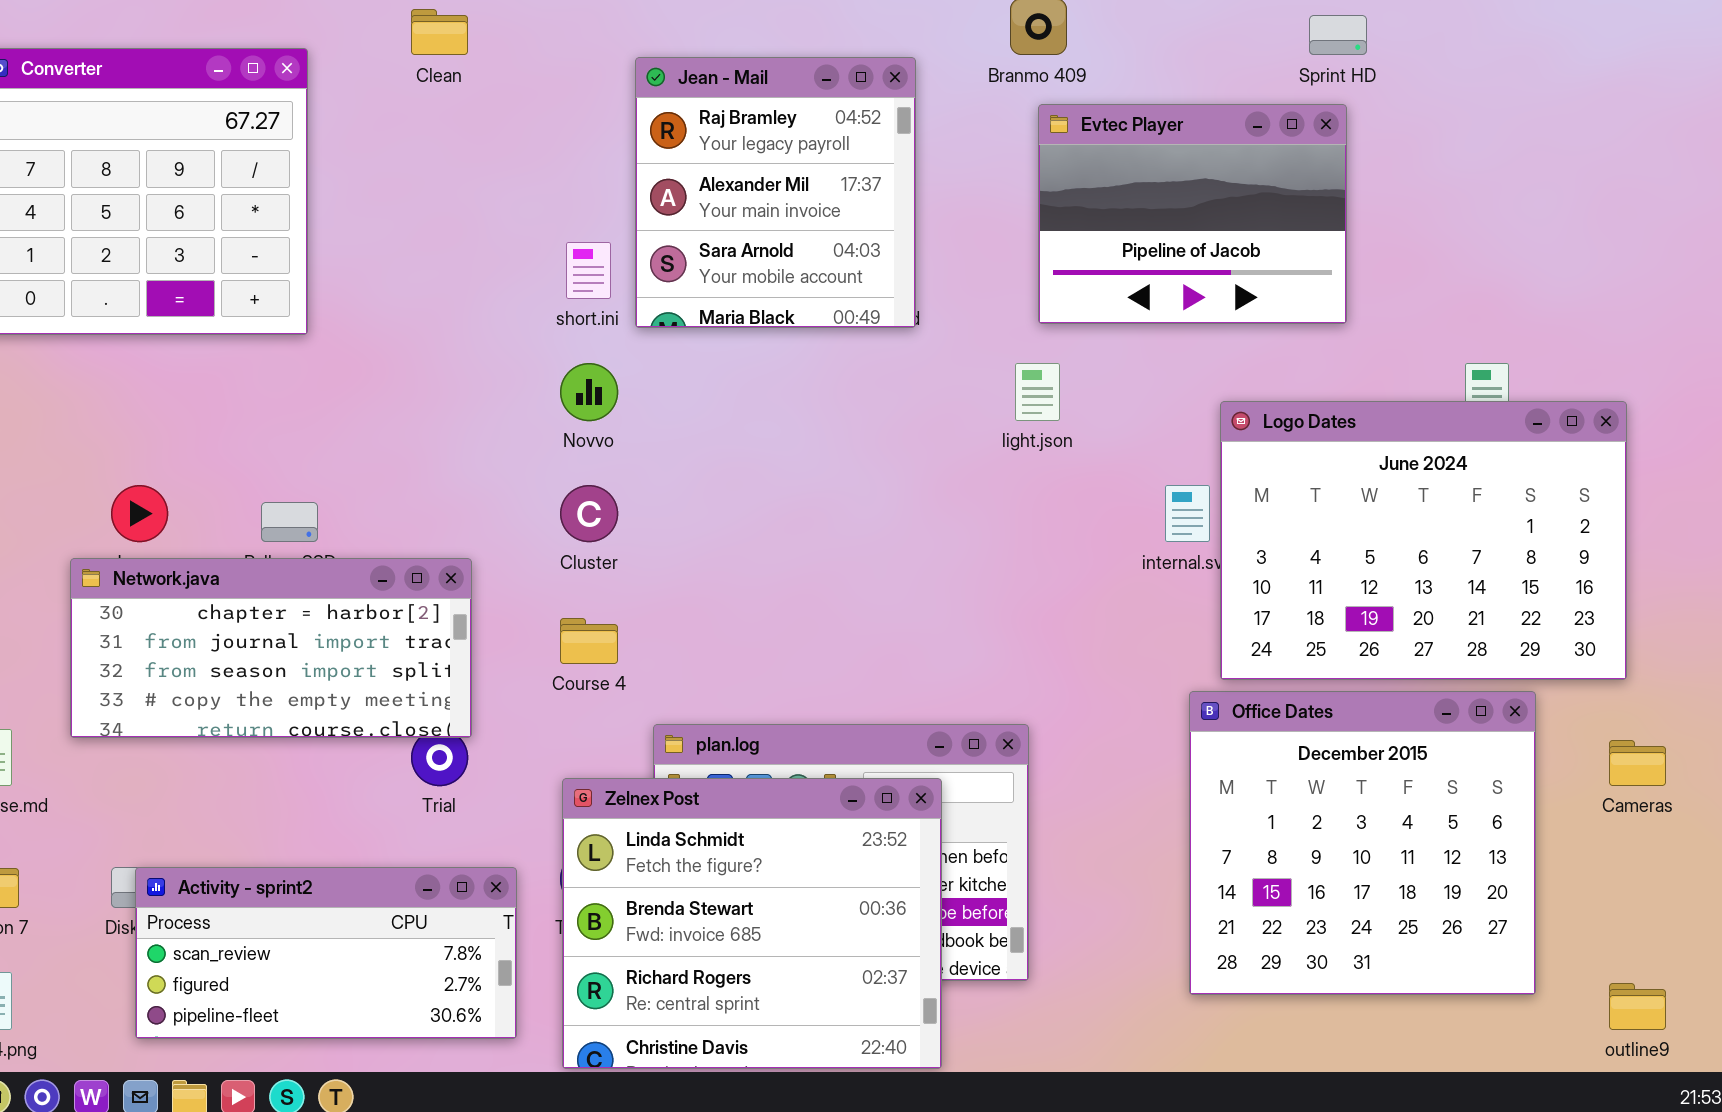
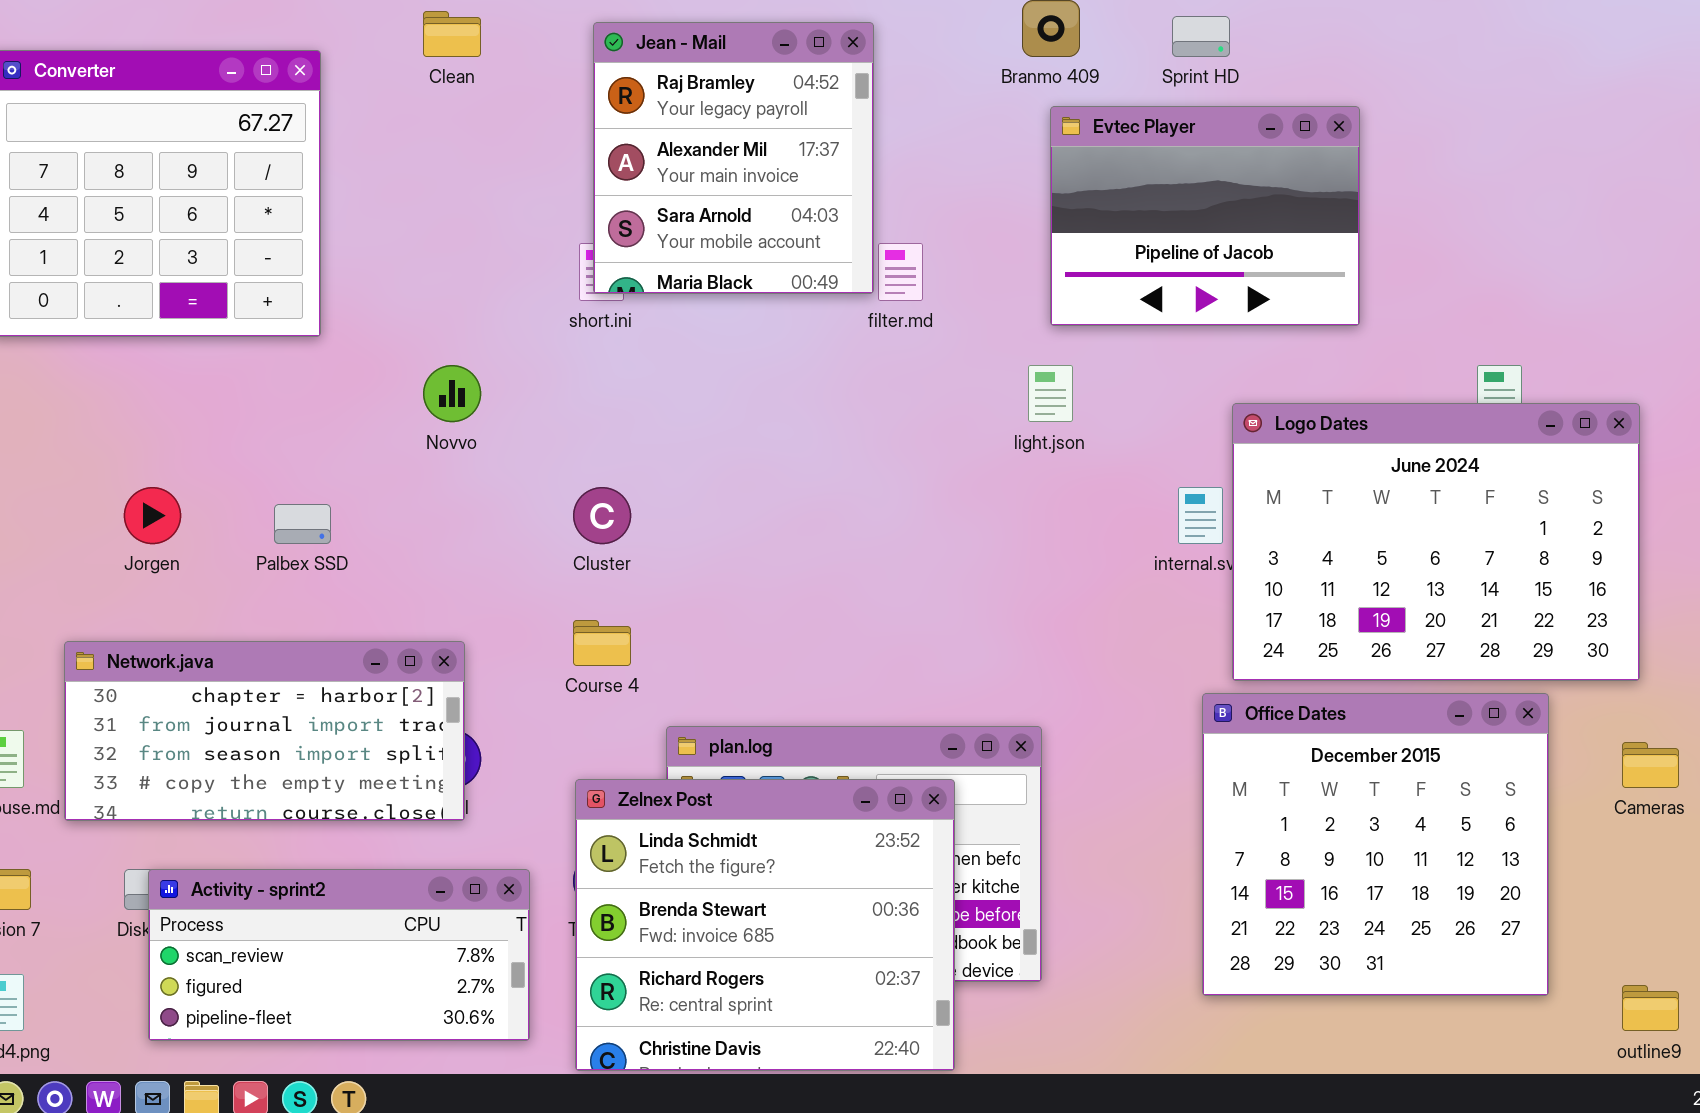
Sprint HD: [1309,15,1367,55] -> [1172,16,1230,57], moved
Jean - Mail: [635,57,916,328] -> [593,22,874,294], moved
Novvo: [560,363,618,421] -> [423,365,481,422], moved
Network.java: [70,558,472,738] -> [64,641,465,821], moved

